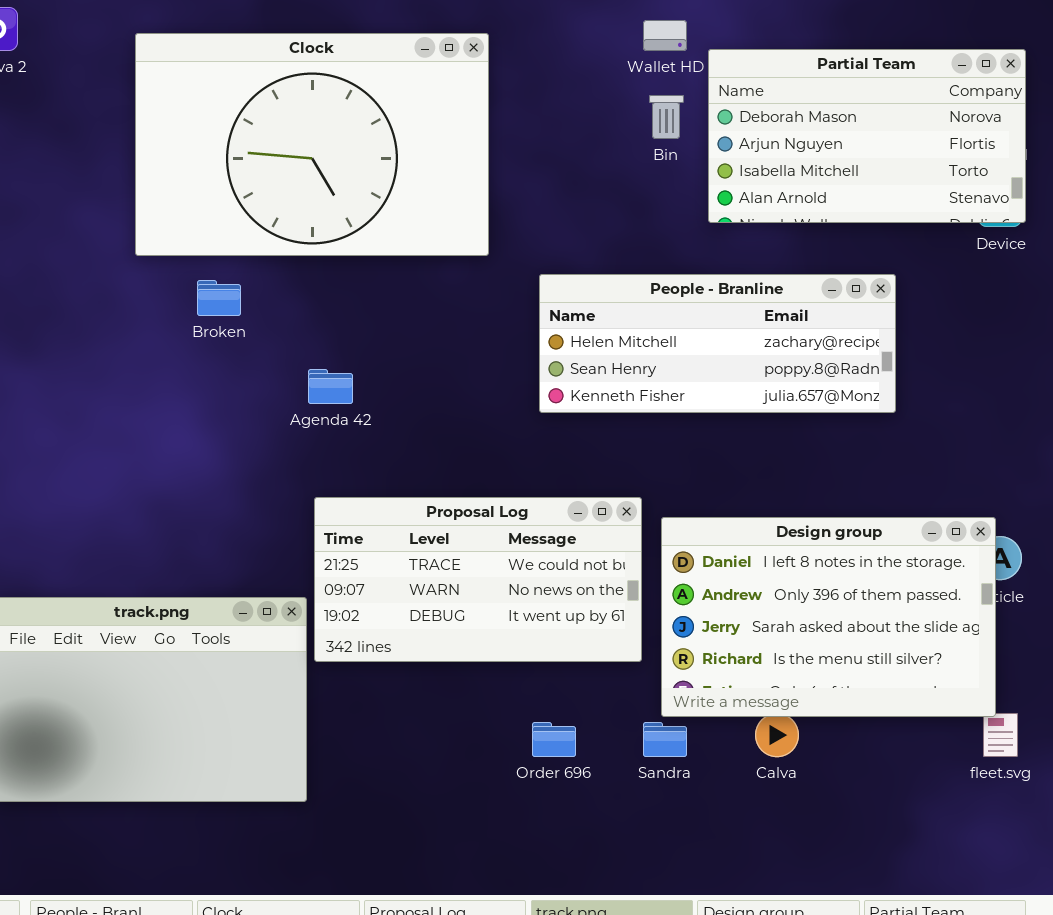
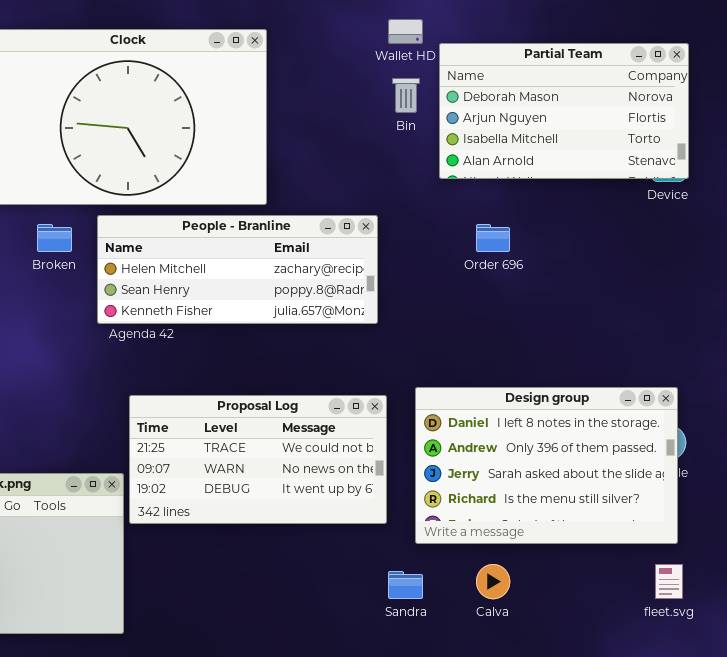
People - Branline: [539,274,896,413] -> [97,215,378,324], moved
Design group: [661,517,996,717] -> [415,387,678,544], moved
Order 696: [532,722,576,757] -> [476,224,510,252], moved

